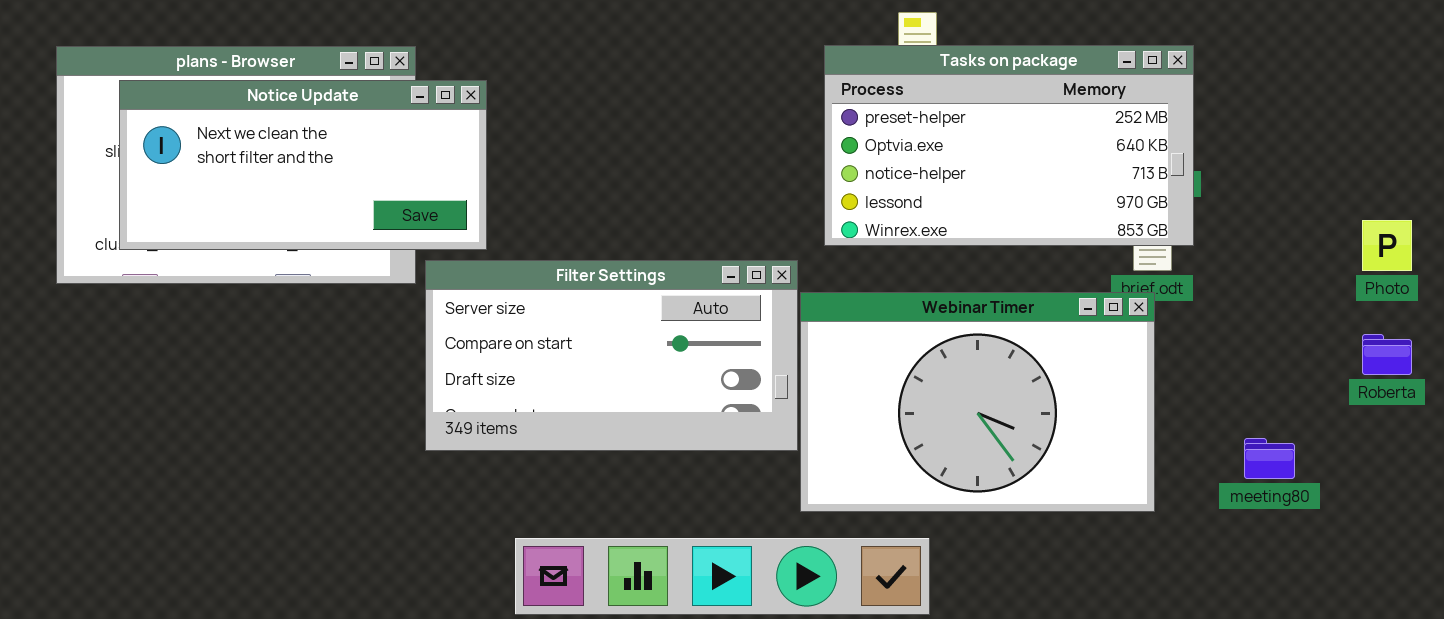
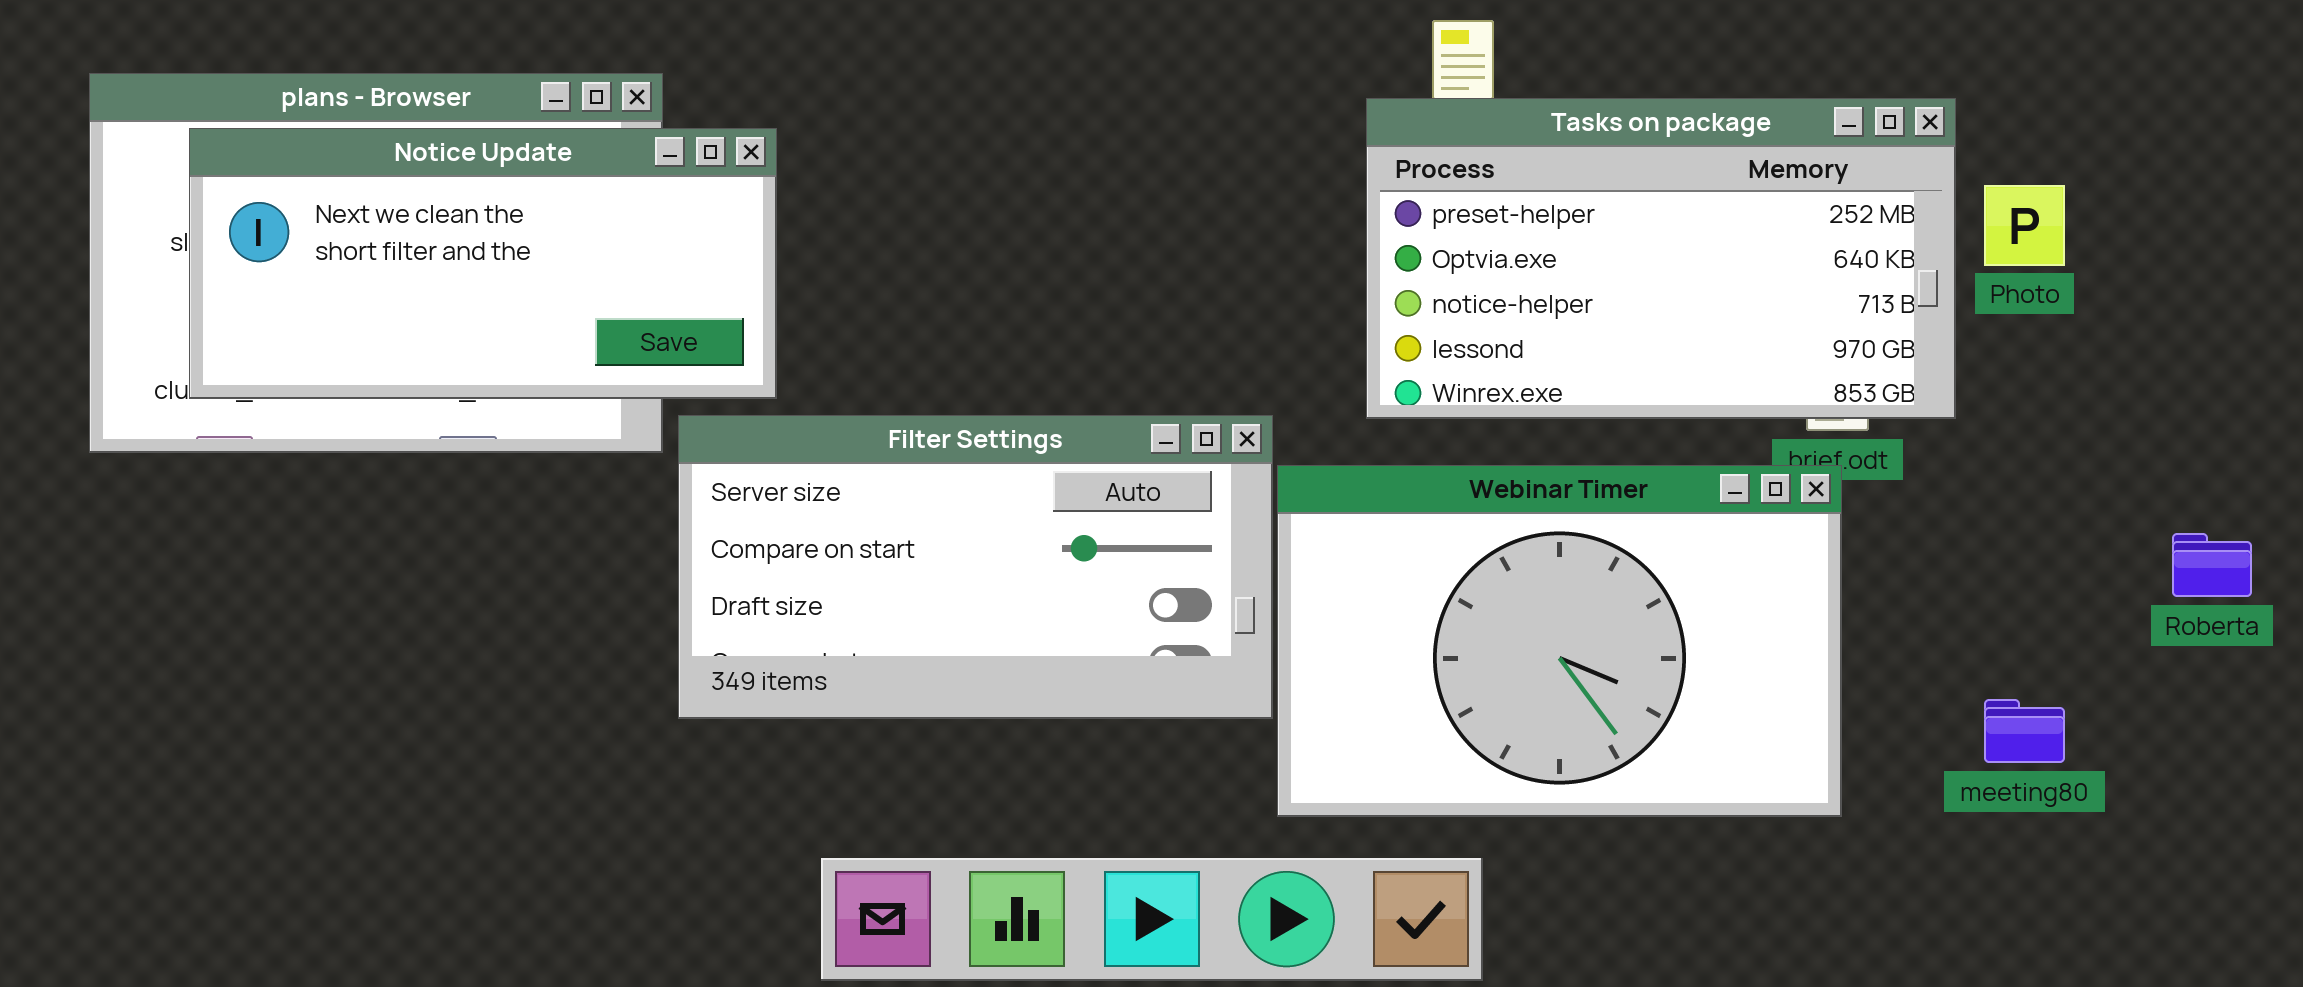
Tasks on package: [824,45,1194,246] -> [1366,98,1956,419], moved
Photo: [1362,220,1412,271] -> [1984,185,2065,266], moved

